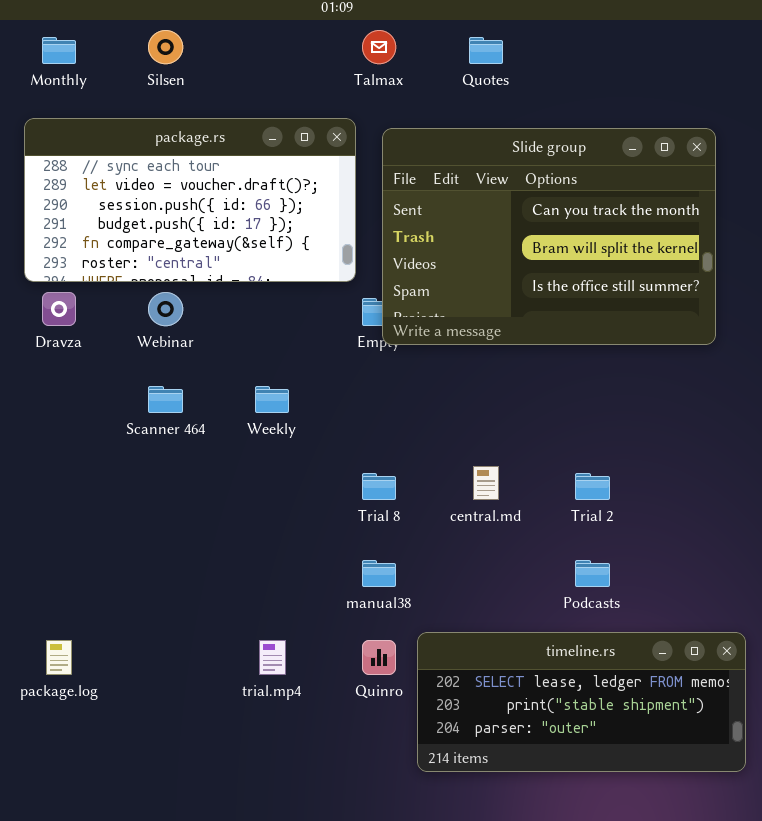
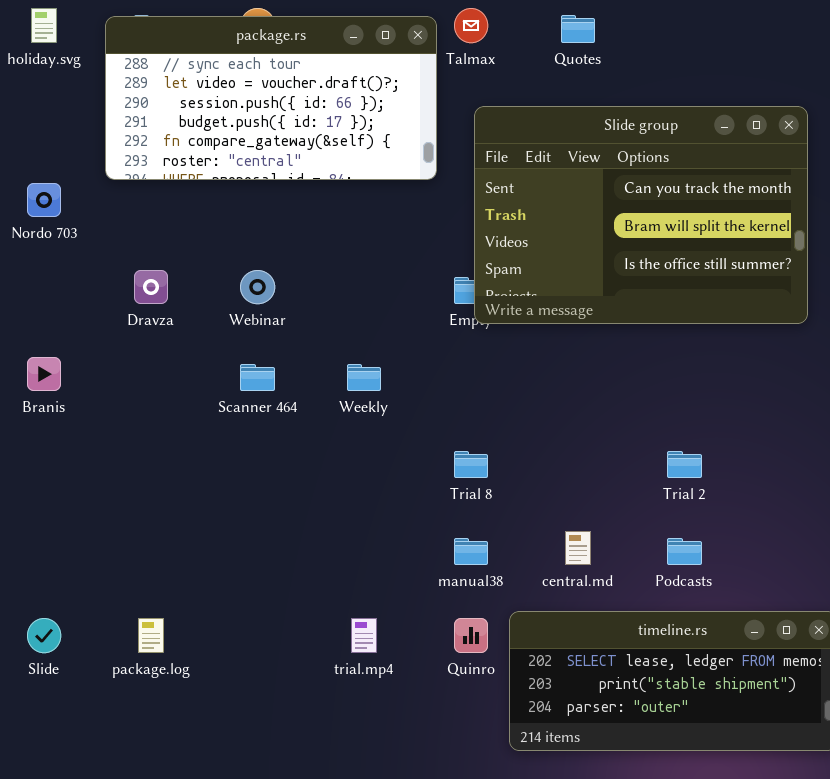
package.rs: [24,118,356,282] -> [105,16,437,180], moved
central.md: [473,466,499,500] -> [565,531,591,565], moved

